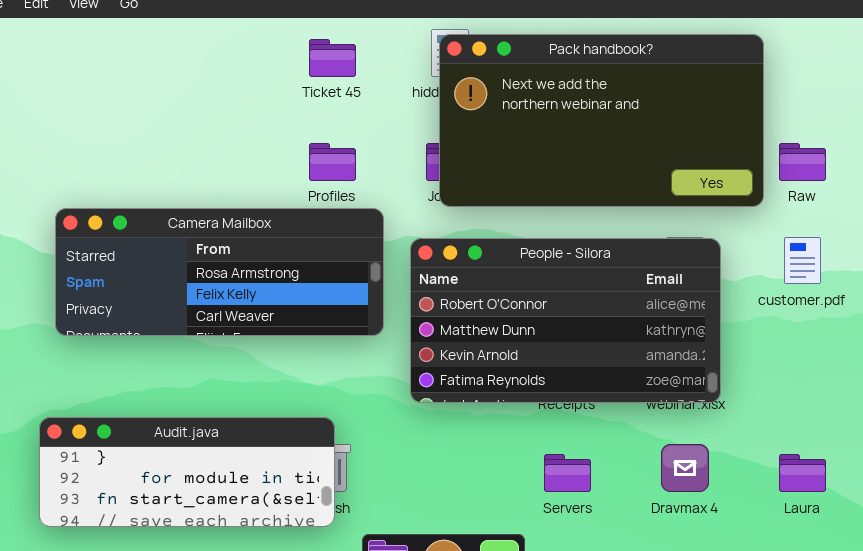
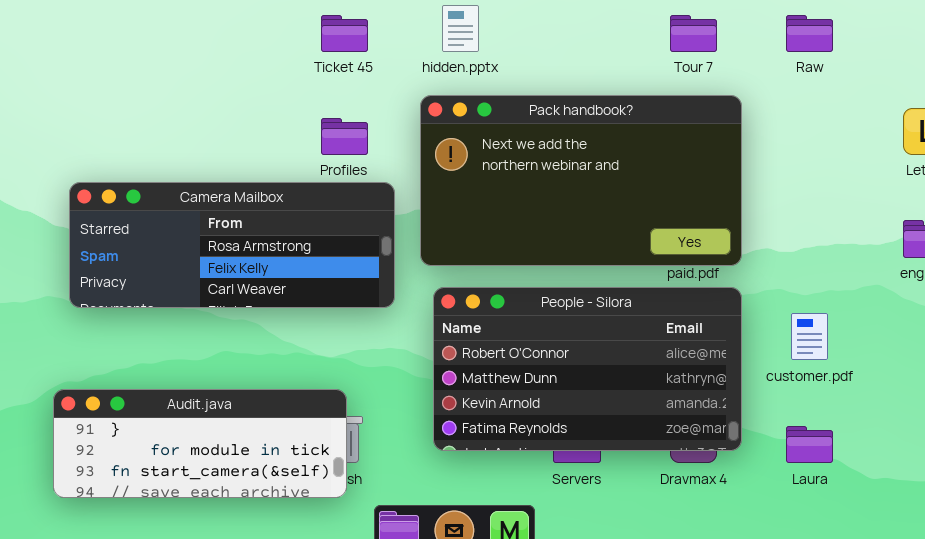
Pack handbook?: [439,34,764,207] -> [420,95,742,266], moved
Raw: [779,143,826,181] -> [786,15,833,52], moved
customer.pdf: [784,237,821,284] -> [791,313,828,360], moved
People - Silora: [410,238,721,403] -> [433,287,742,451], moved

